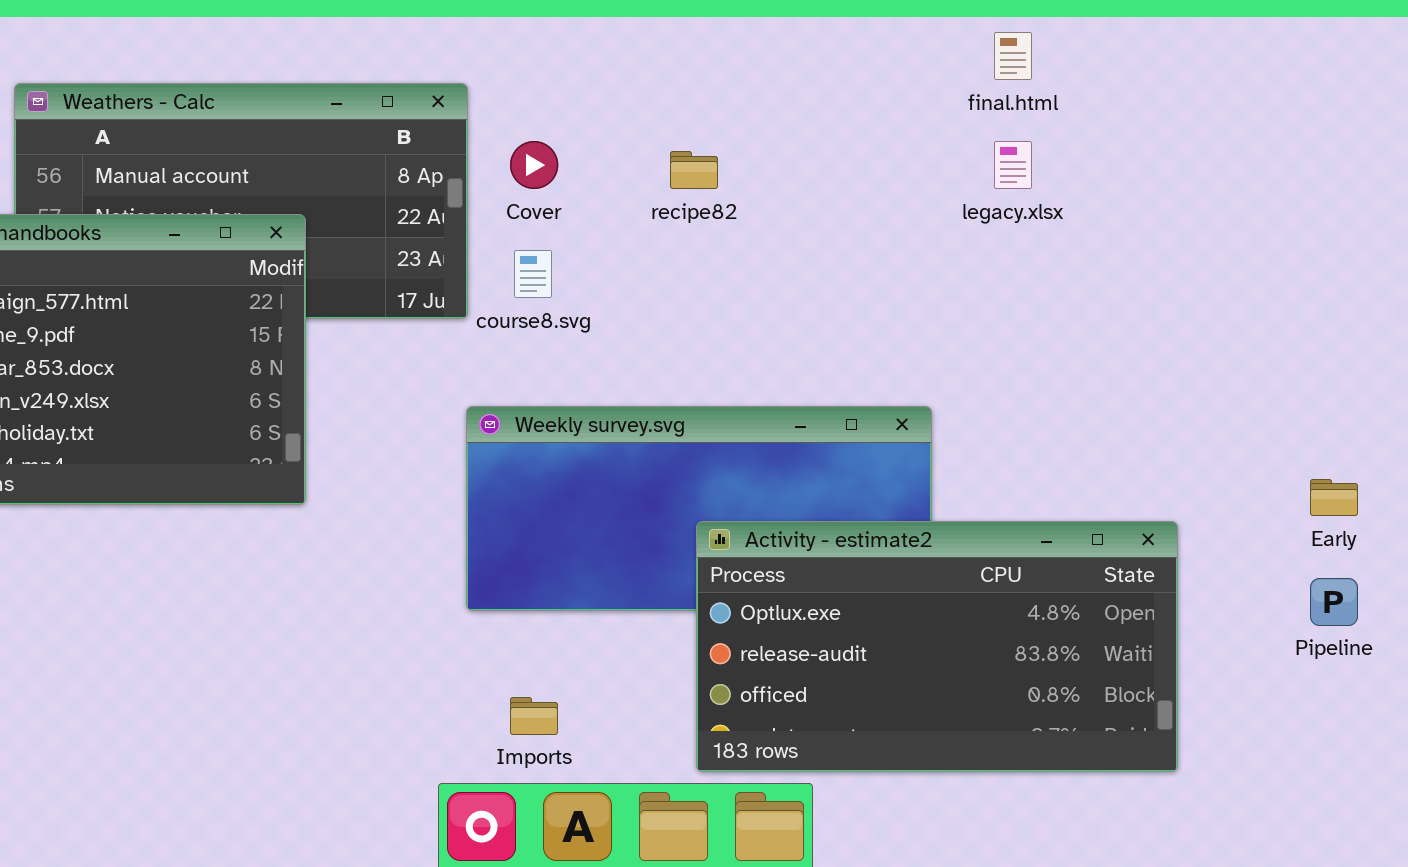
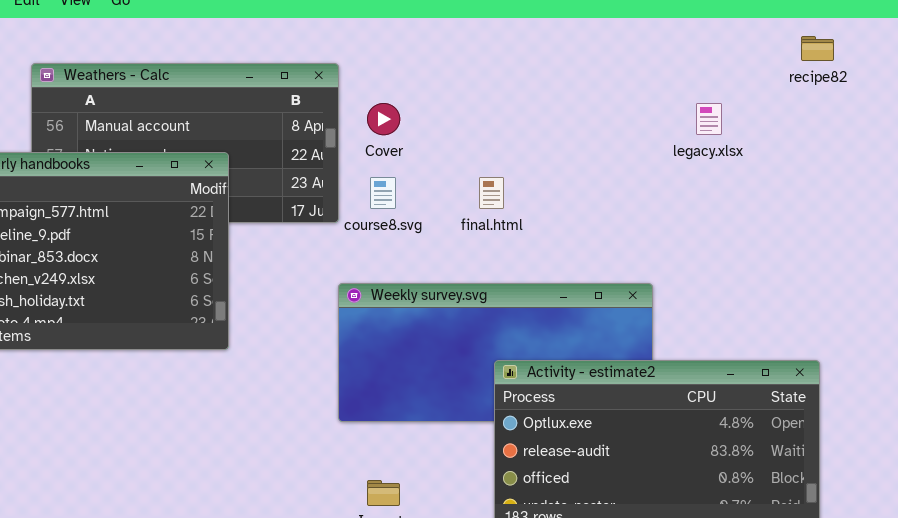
final.html: [994,32,1032,80] -> [479,177,504,209], moved
recipe82: [670,151,718,189] -> [801,36,834,61], moved

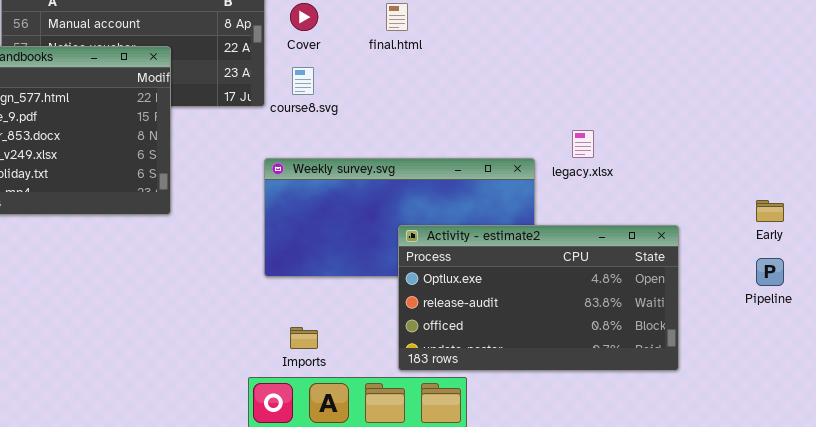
legacy.xlsx: [696,103,722,135] -> [572,130,594,158], moved
final.html: [479,177,504,209] -> [386,3,408,31], moved

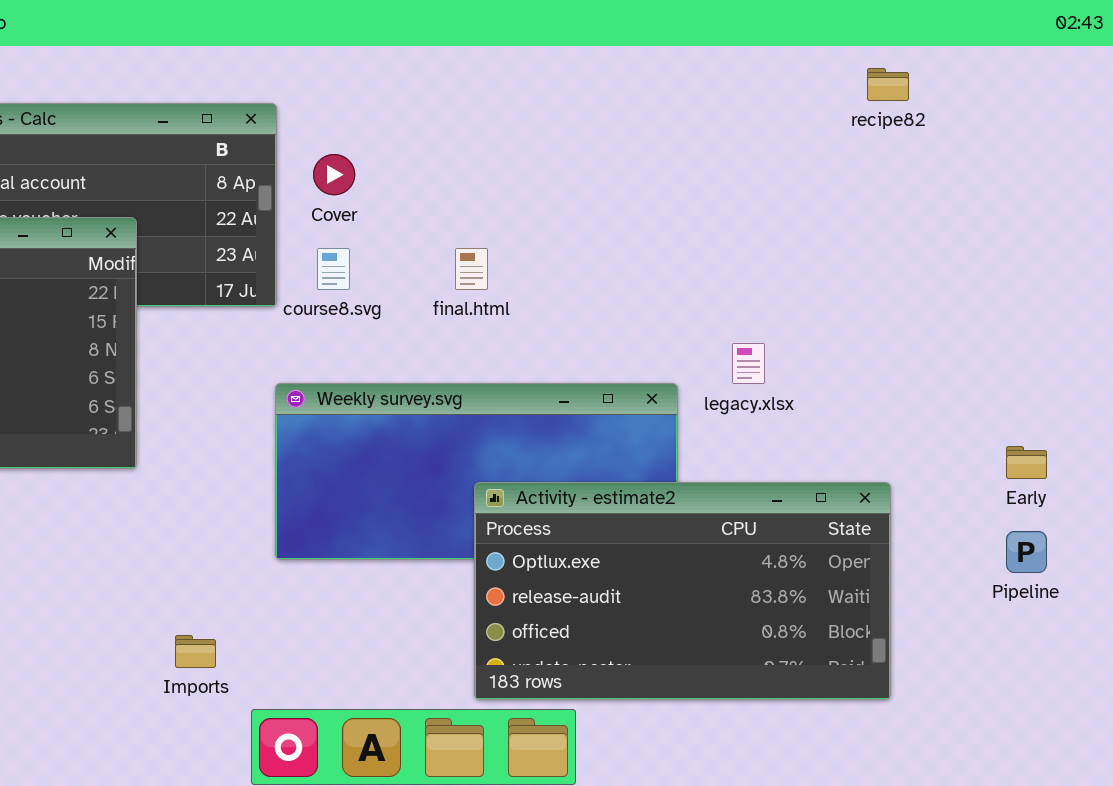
final.html: [386,3,408,31] -> [455,248,488,290], moved
Imports: [290,327,318,349] -> [175,635,216,668], moved

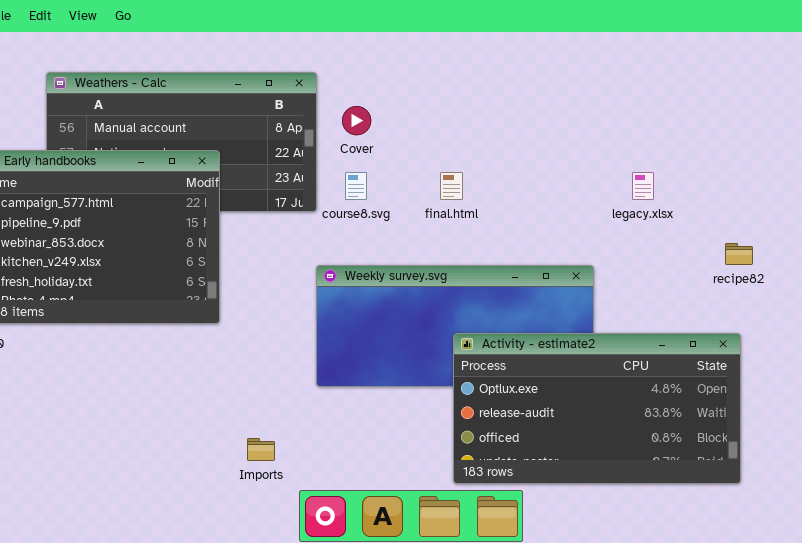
recipe82: [867,68,909,101] -> [725,243,753,265], moved
legacy.xlsx: [732,343,765,384] -> [632,172,654,200], moved

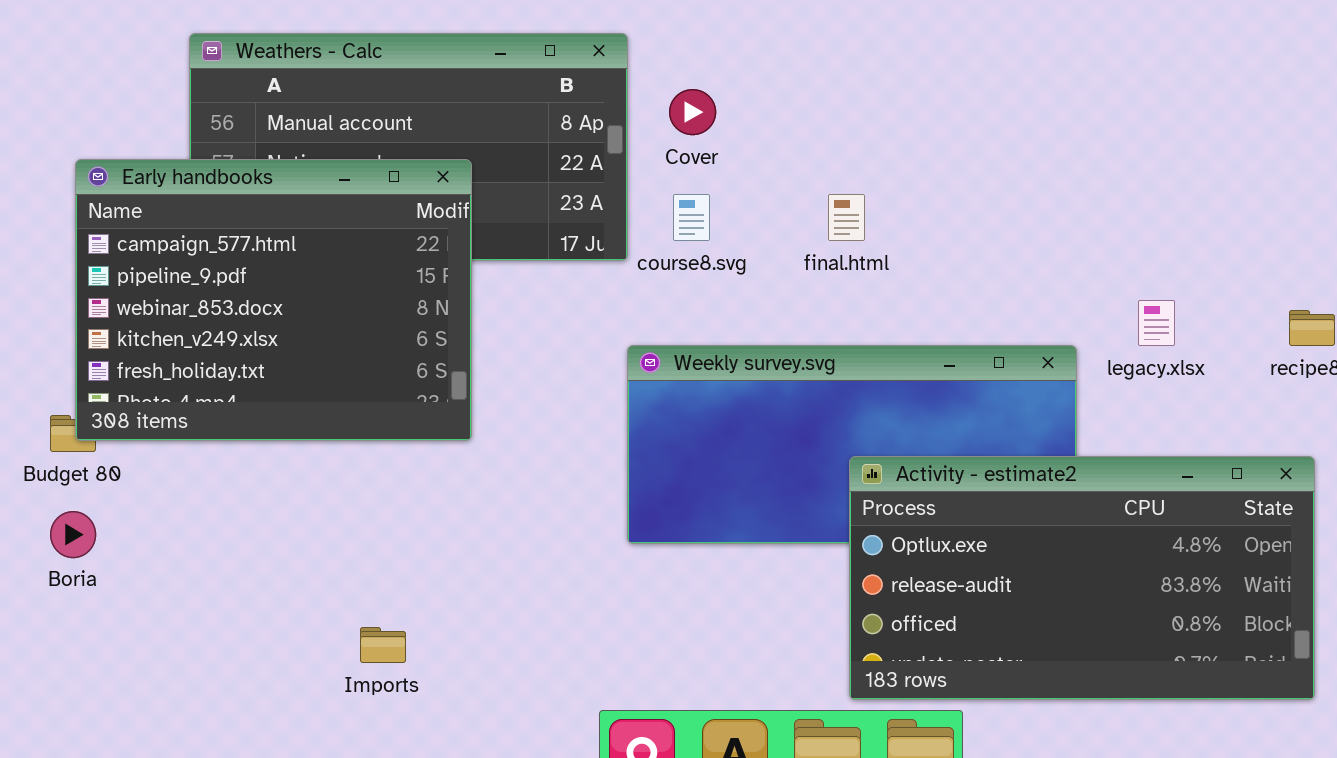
legacy.xlsx: [632,172,654,200] -> [1138,300,1175,346], moved
Imports: [247,438,275,461] -> [360,627,406,663], moved

